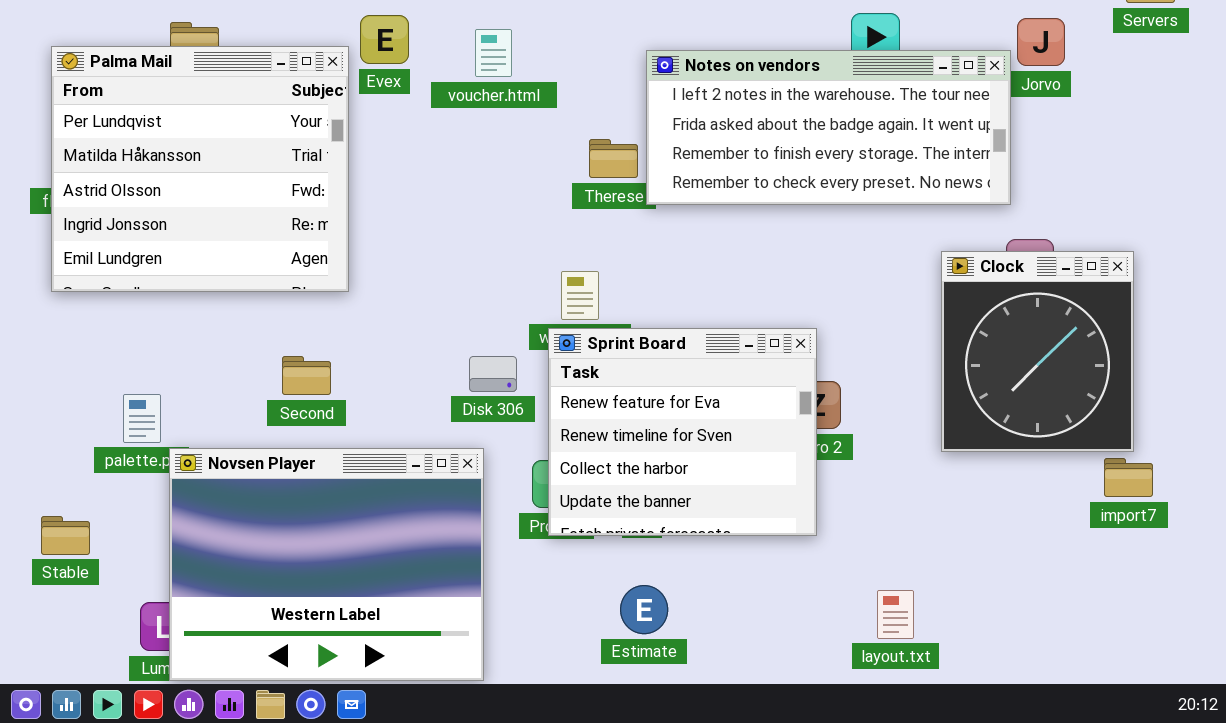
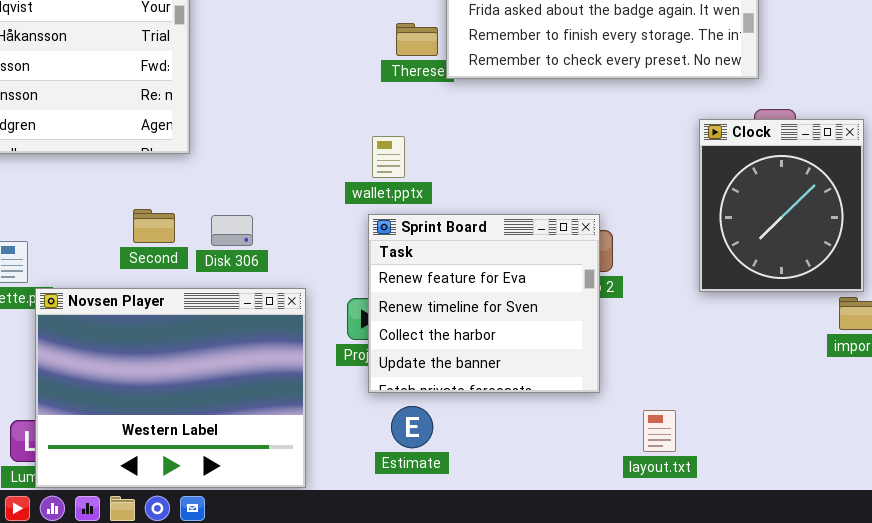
Sprint Board: [548,328,817,536] -> [368,214,600,393], moved
Disk 306: [469,356,517,392] -> [211,215,253,246], moved
Estimate: [620,585,668,634] -> [391,406,433,448], moved

